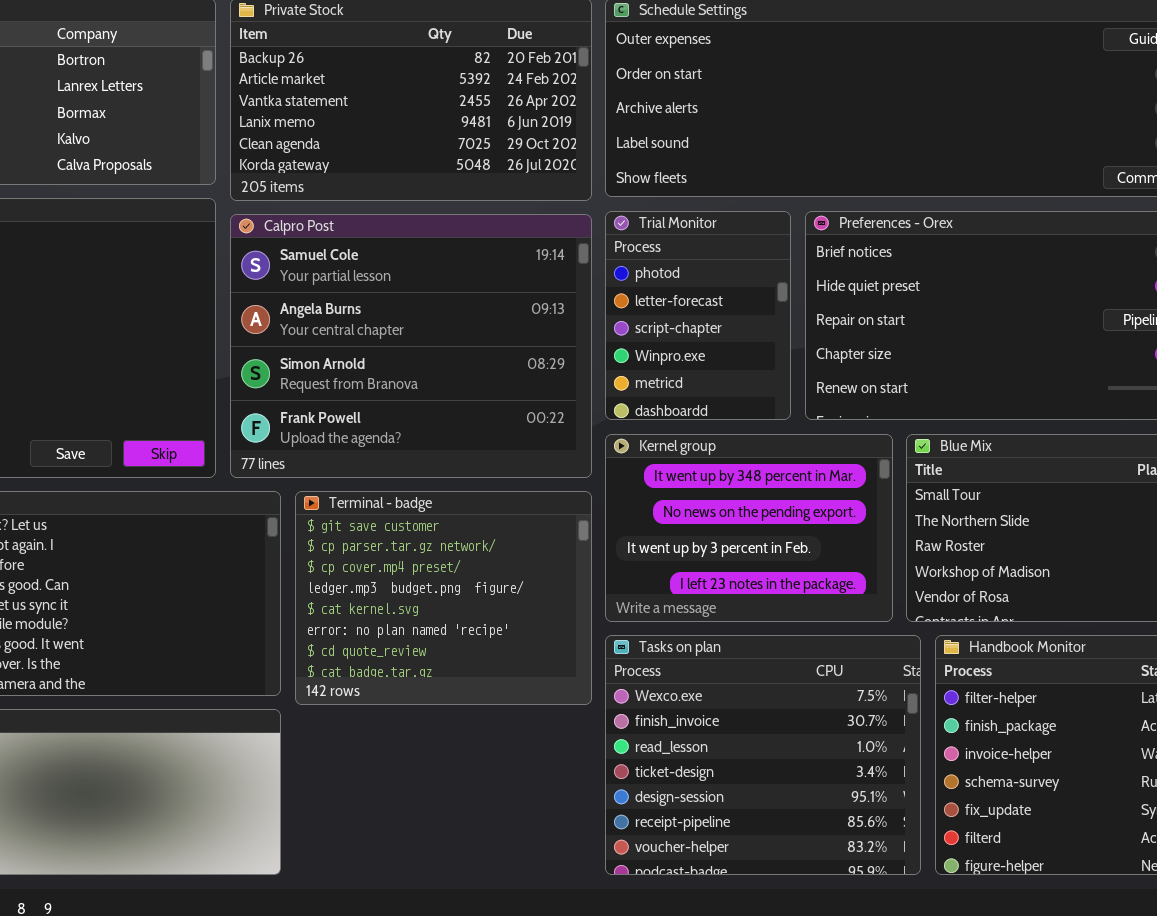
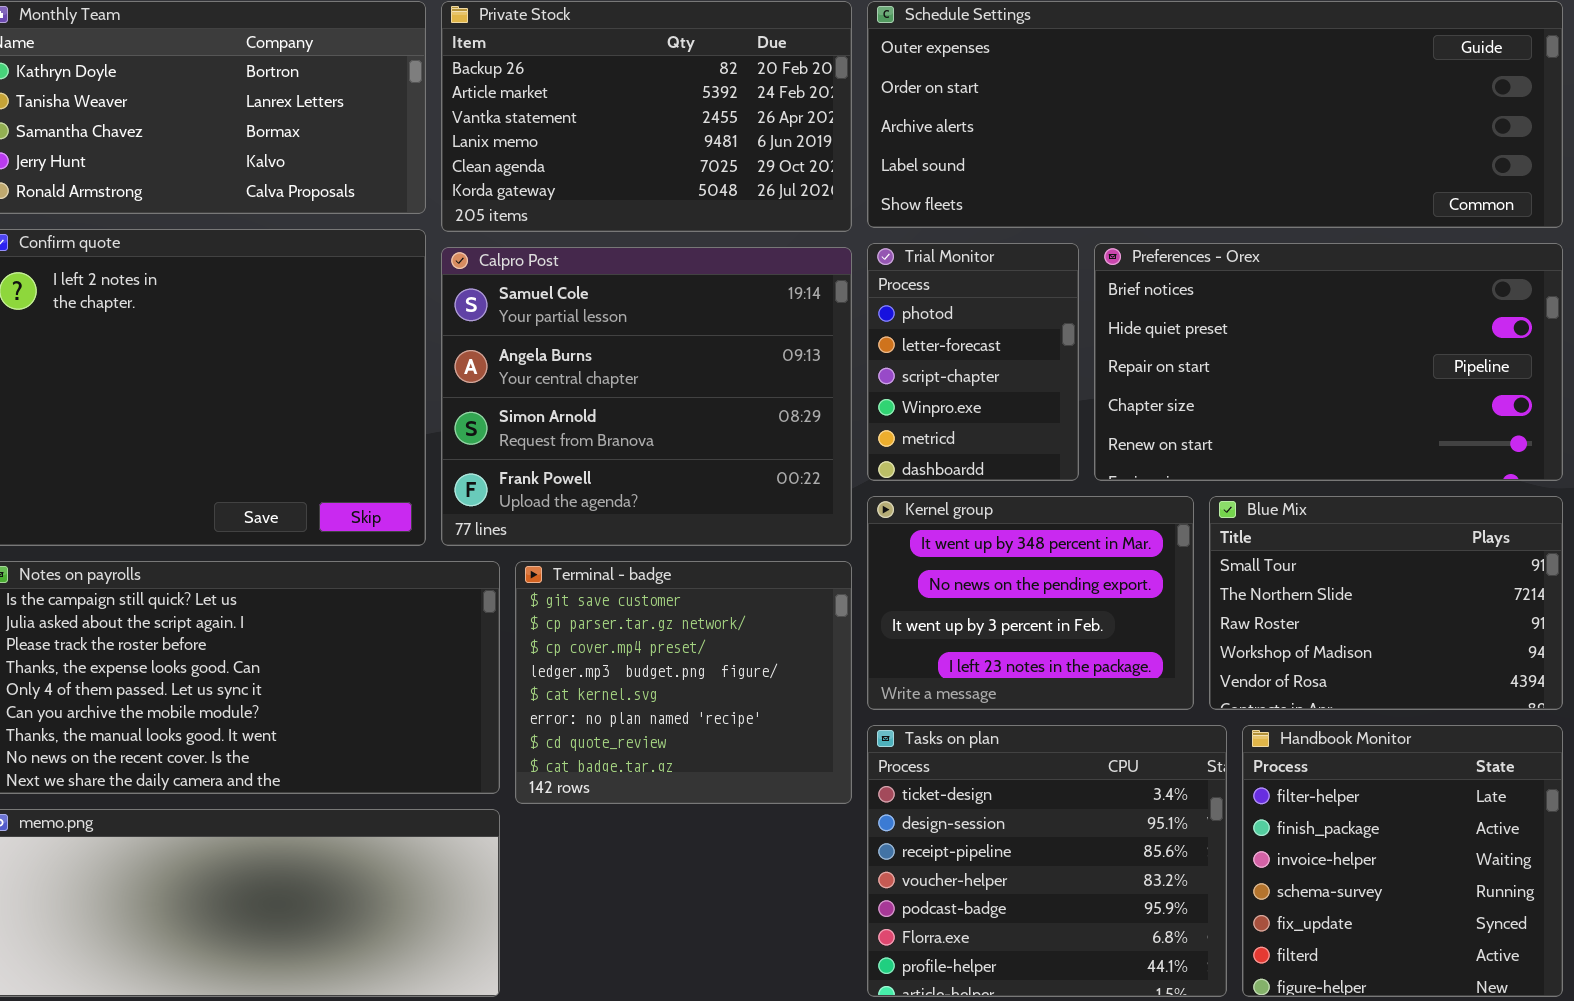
Tasks on plan: [605,635,921,875] -> [867,725,1227,997], scrolled down 3 rows

